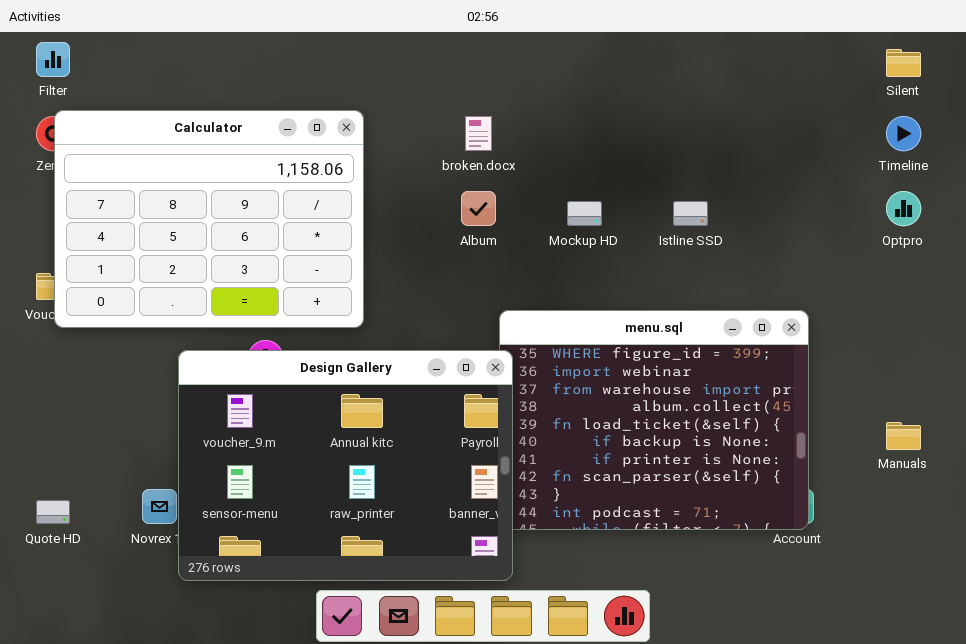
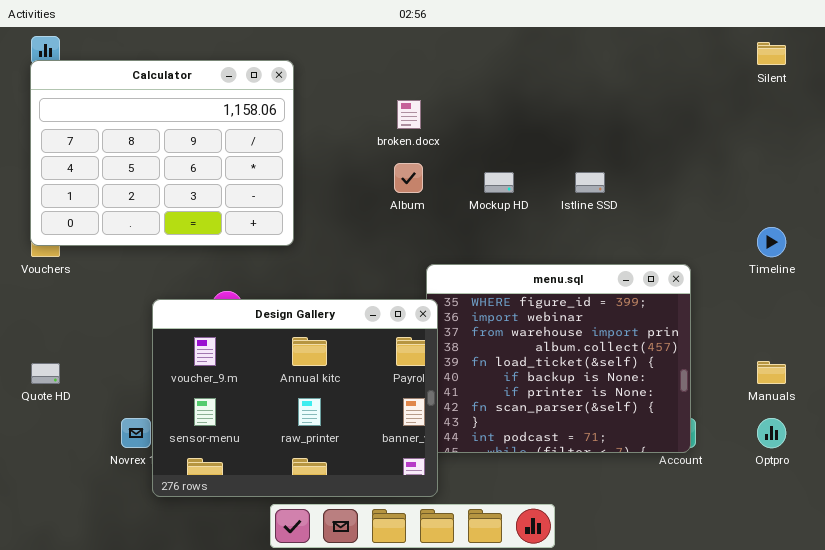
Calculator: [54,110,364,328] -> [30,60,294,246], moved
Timeline: [886,116,921,151] -> [757,227,786,257], moved
Optpro: [886,191,921,226] -> [757,418,786,448], moved
Quote HD: [36,500,70,524] -> [31,363,60,384], moved

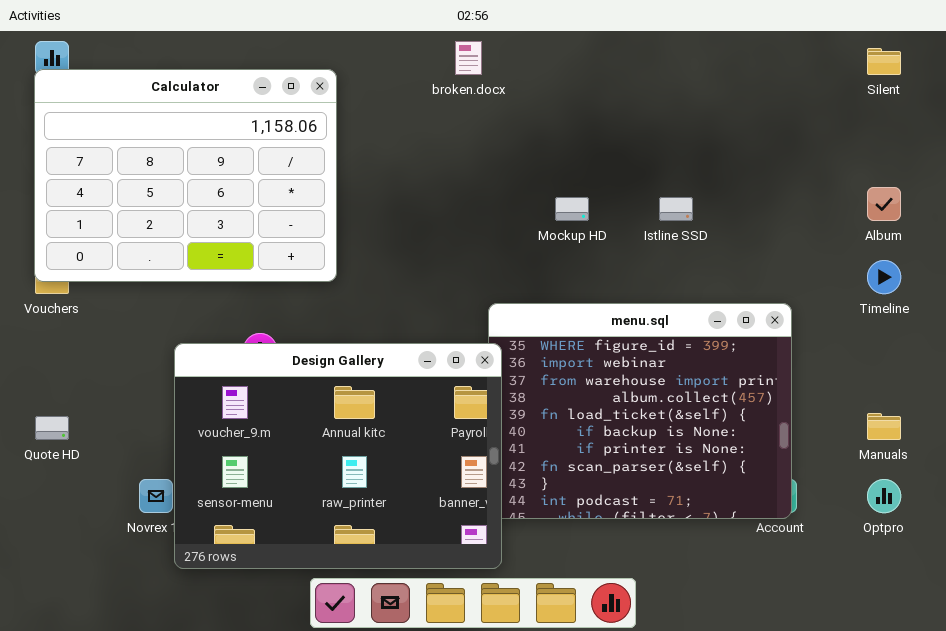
broken.docx: [397,100,421,129] -> [455,41,482,75], moved
Album: [394,163,423,193] -> [867,187,901,221], moved

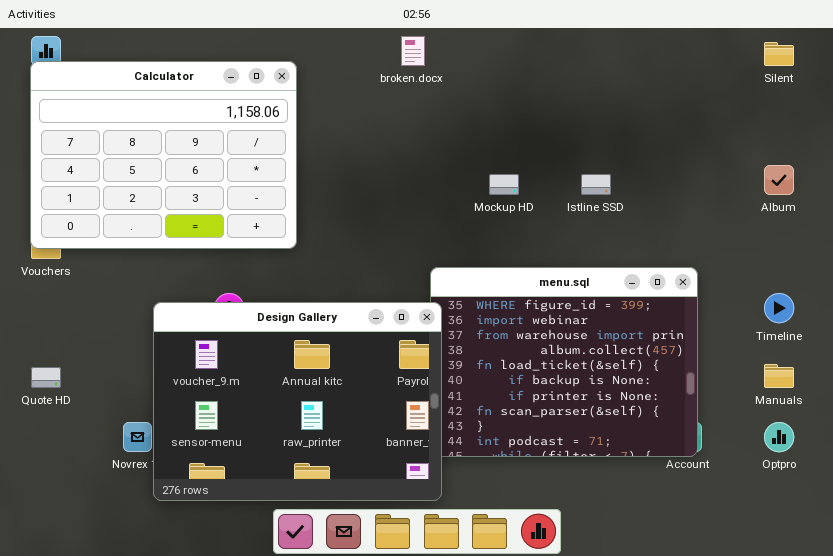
Timeline: [867,260,901,294] -> [764,293,794,323], moved

